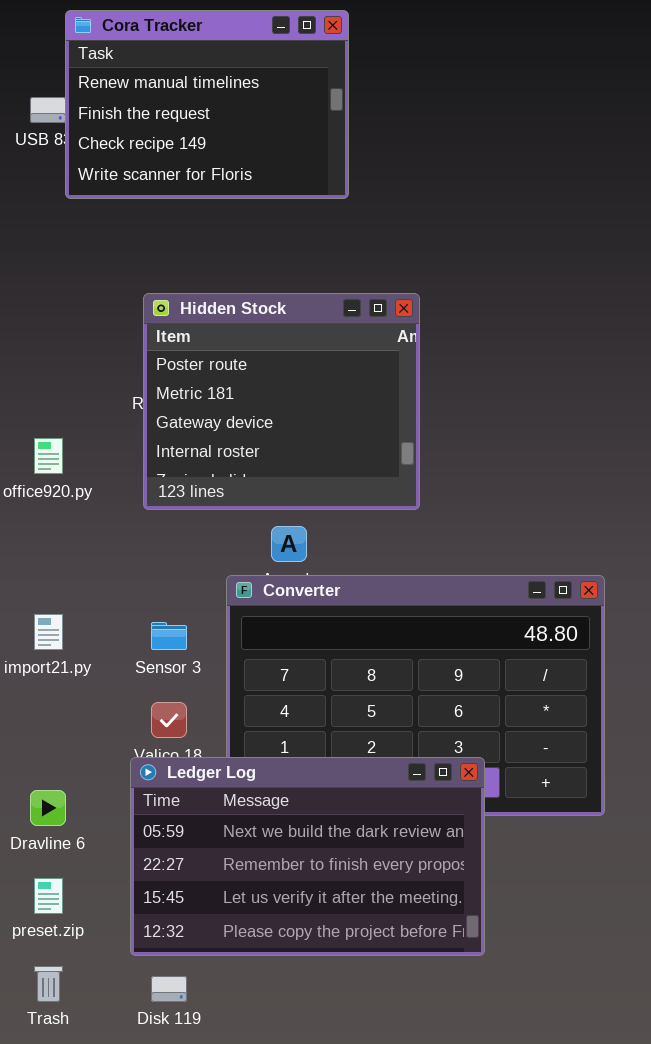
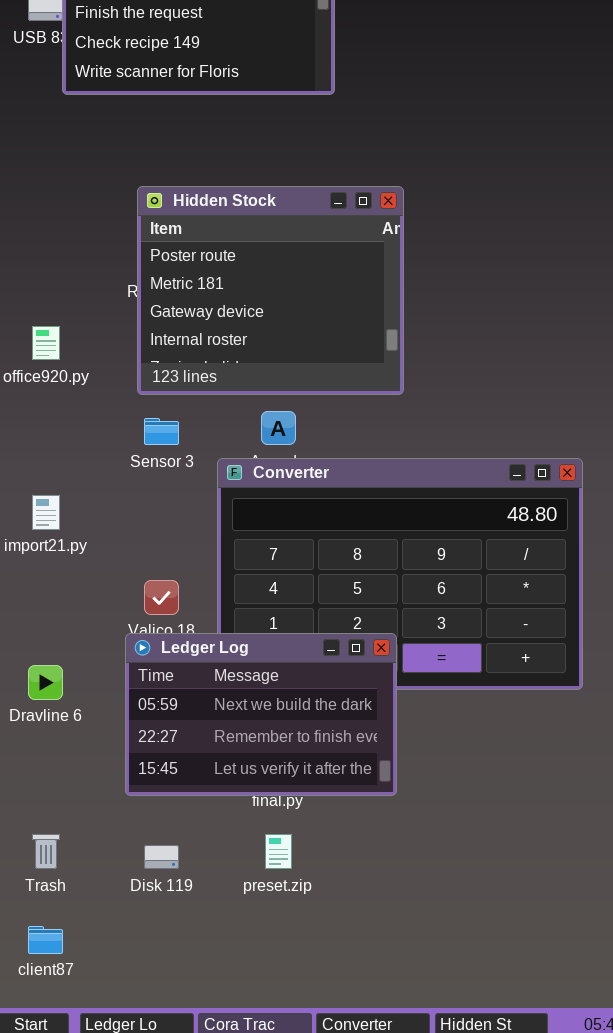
Sensor 3: [151,622,187,650] -> [144,418,179,445], moved
Ledger Log: [130,757,485,956] -> [125,633,397,796], resized
preset.zip: [34,878,63,914] -> [265,834,292,869], moved

